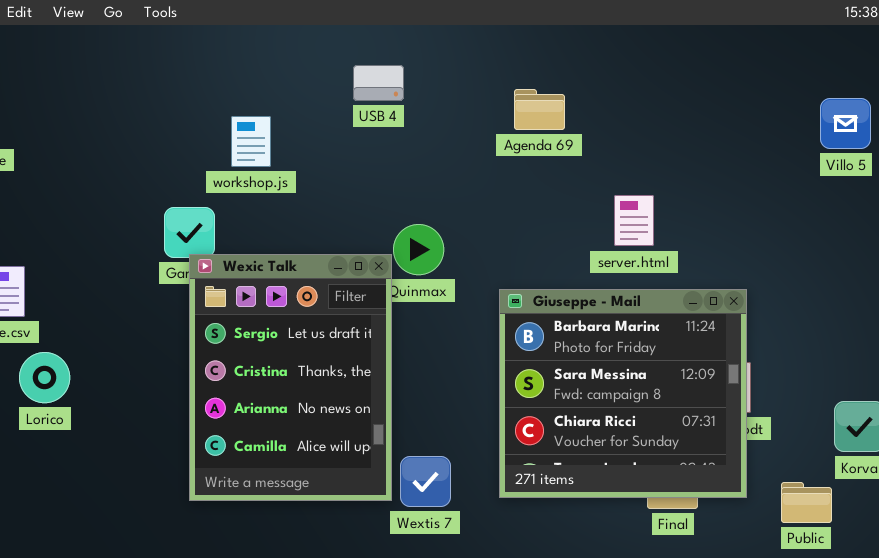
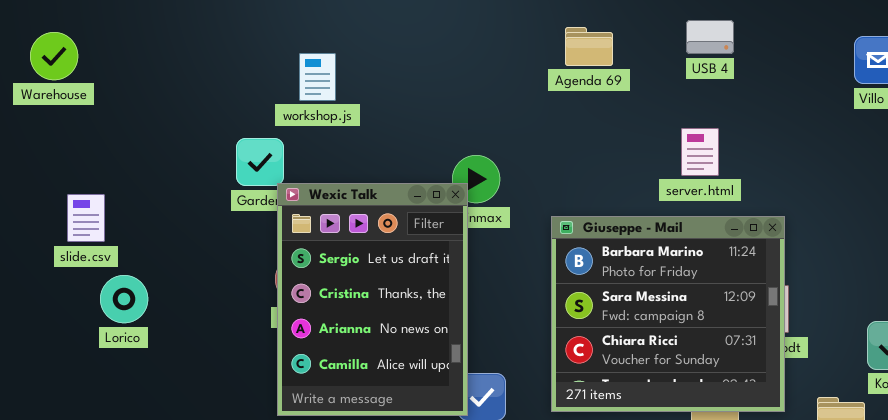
USB 4: [353,65,404,101] -> [686,20,734,54], moved
server.html: [614,195,654,246] -> [681,128,719,176], moved
Wexic Talk: [189,254,392,501] -> [277,183,468,416], moved

